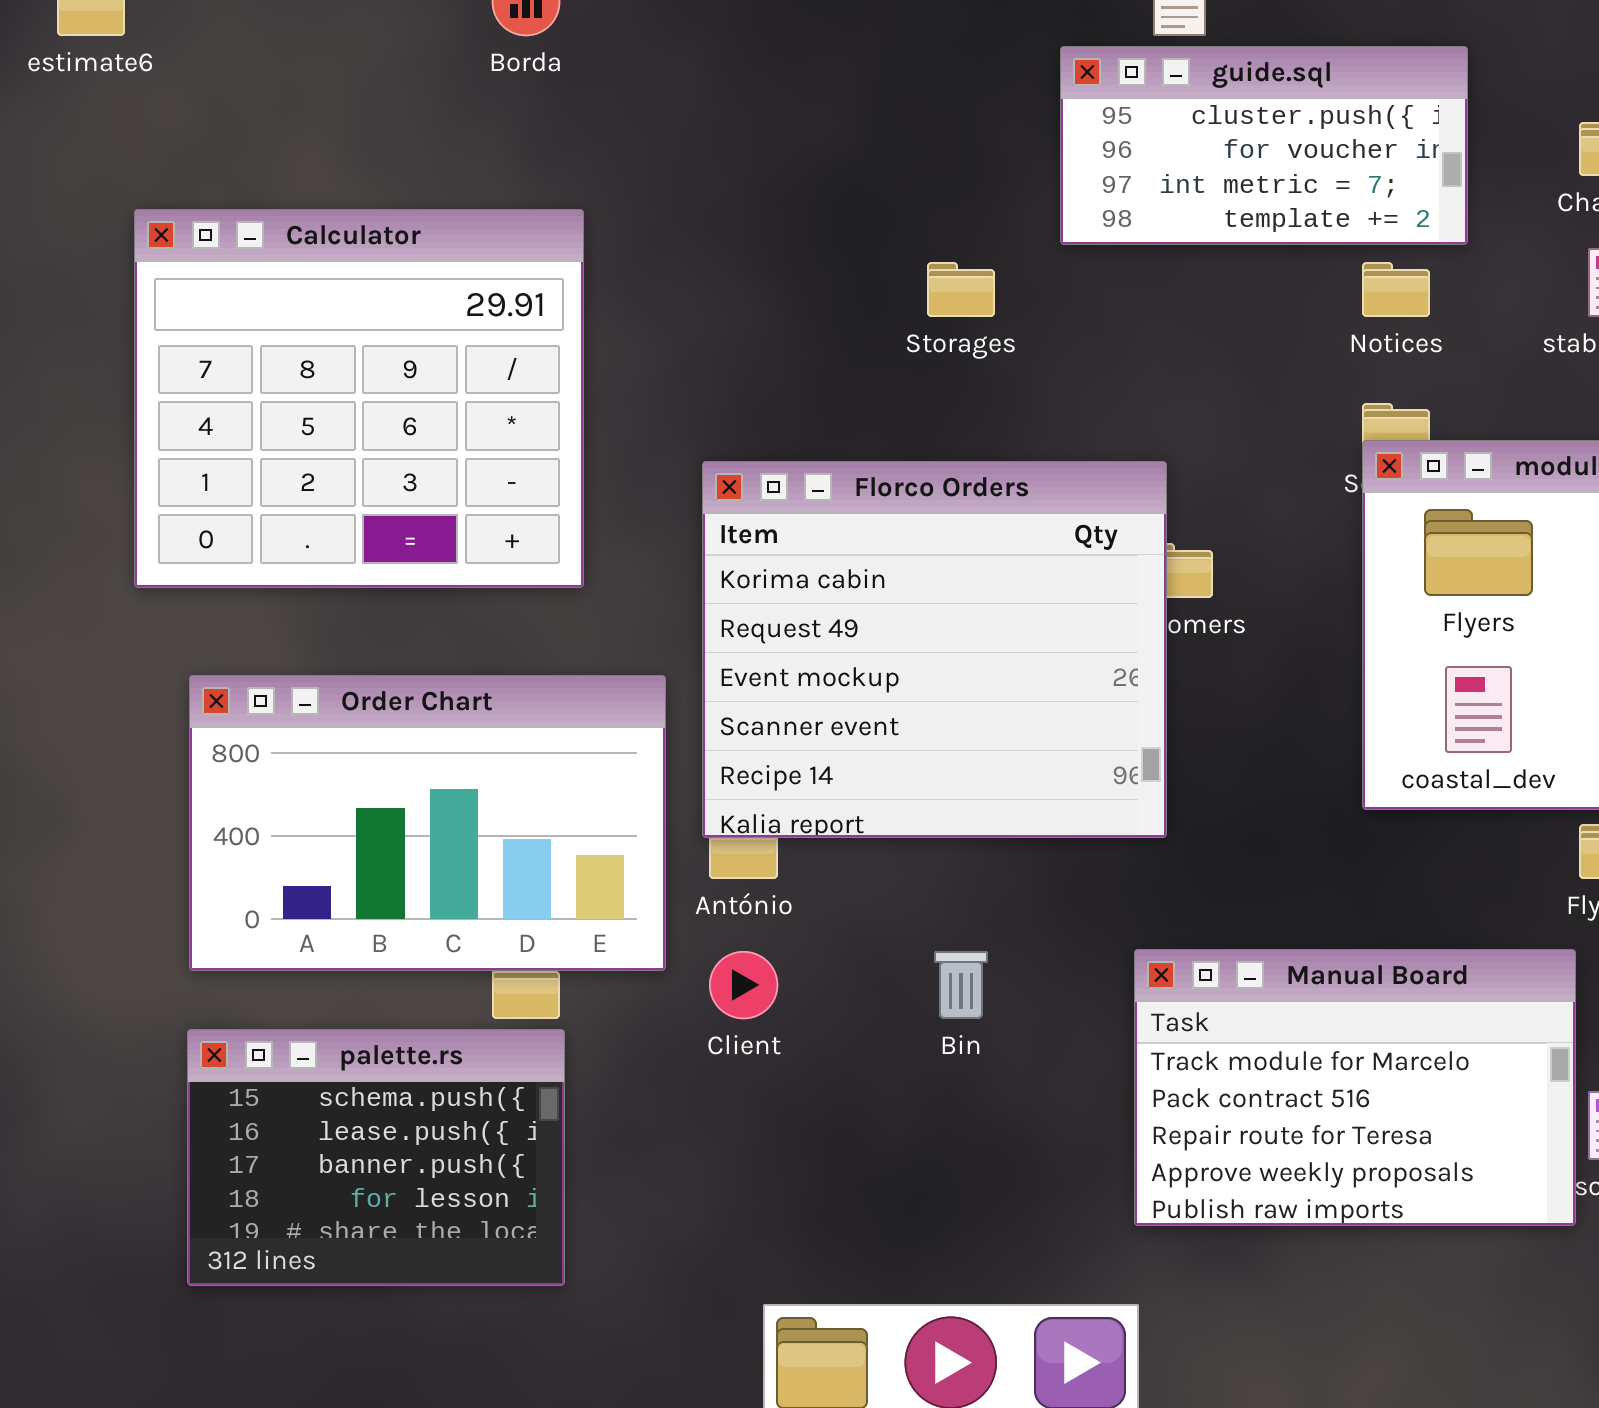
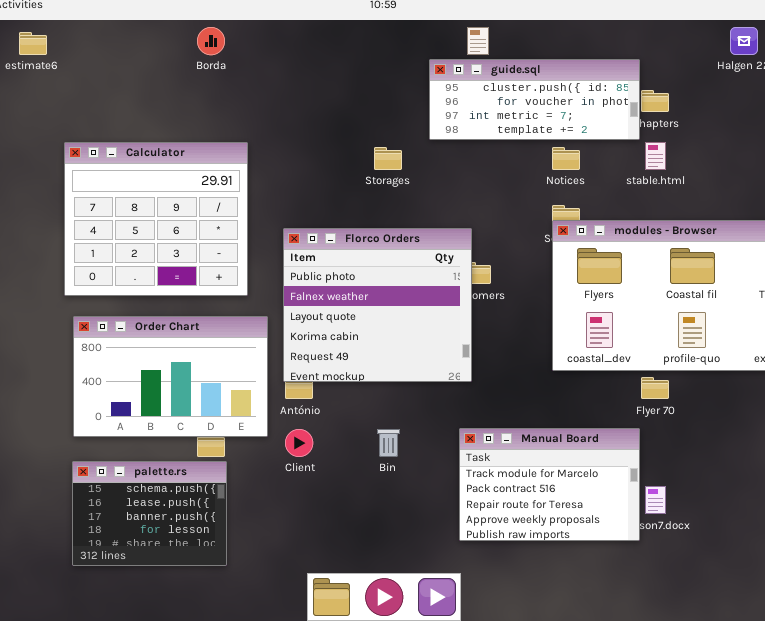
guide.sql: [1060,46,1468,245] -> [429,59,640,140], resized
Calculator: [134,209,584,588] -> [64,142,248,296], moved
Florco Orders: [702,461,1167,838] -> [283,228,472,382], scrolled up 3 rows

